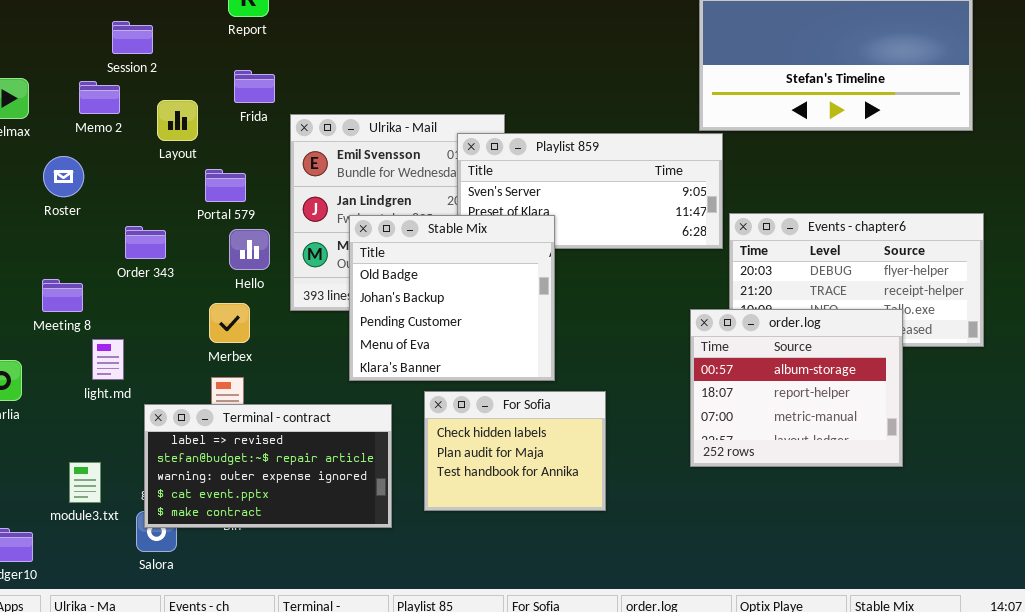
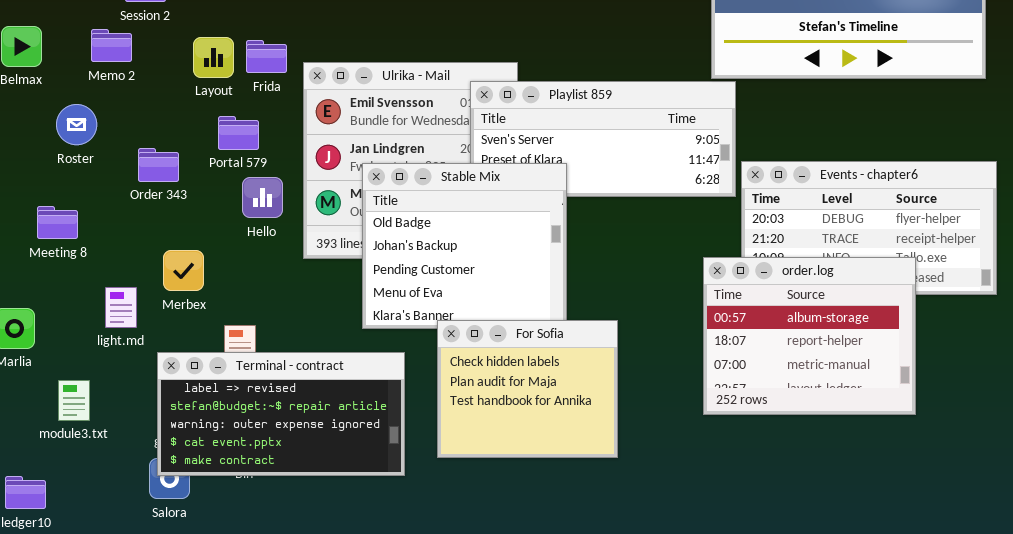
Frida: [234,70,275,103] -> [246,40,287,73], moved
Layout: [157,100,198,141] -> [193,37,234,78], moved
Order 343: [125,226,166,259] -> [138,148,179,182], moved
Meeting 8: [42,279,83,312] -> [37,206,78,239], moved
Merbex: [209,303,250,343] -> [163,250,204,291], moved
For Sofia: [424,391,606,511] -> [437,320,618,458], resized
module3.txt: [69,462,101,503] -> [58,380,90,421], moved

